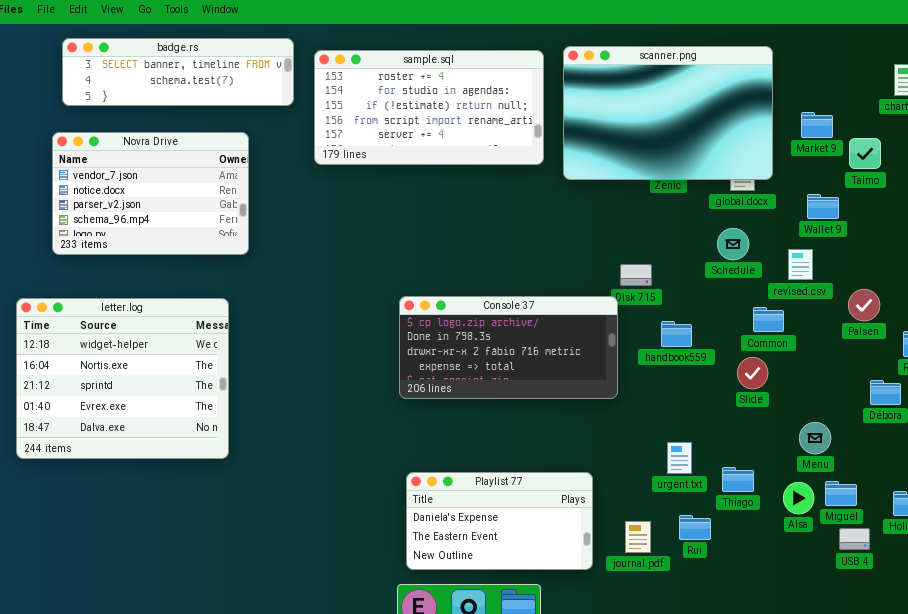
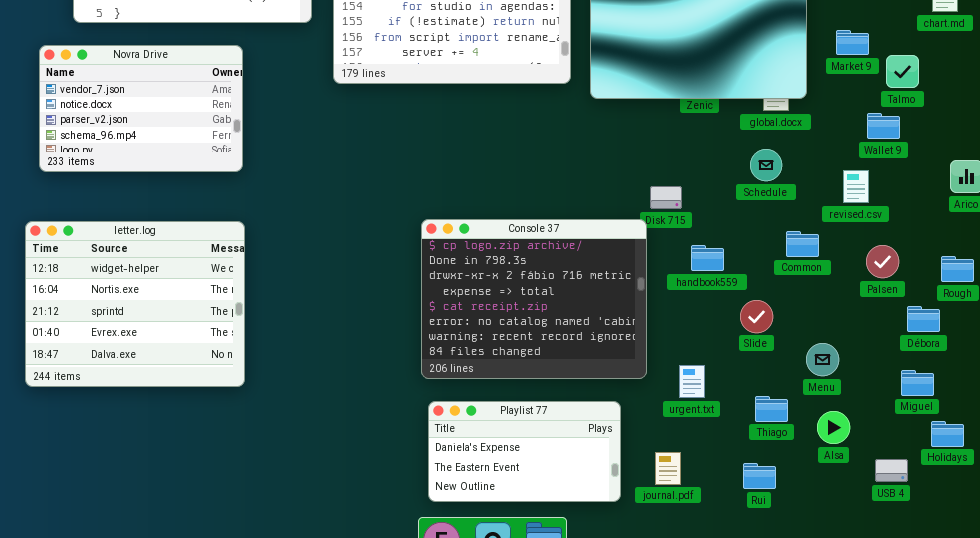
Novra Drive: [52,132,249,255] -> [39,45,243,172], moved
Wallet 9: [807,194,839,219] -> [867,113,900,139], moved
revised.csv: [788,249,813,280] -> [843,170,869,203], moved
Palsen: [848,289,880,321] -> [866,245,899,278], moved
Console 37: [399,296,618,399] -> [421,219,647,379], resized
Slide: [737,357,768,389] -> [740,300,773,333], moved
Menu: [799,422,831,454] -> [806,343,839,376], moved
urgent.txt: [667,442,692,474] -> [679,365,705,398], moved
Miguel: [825,481,857,506] -> [901,370,934,396], moved
Rui: [679,515,711,540] -> [743,463,776,489], moved

